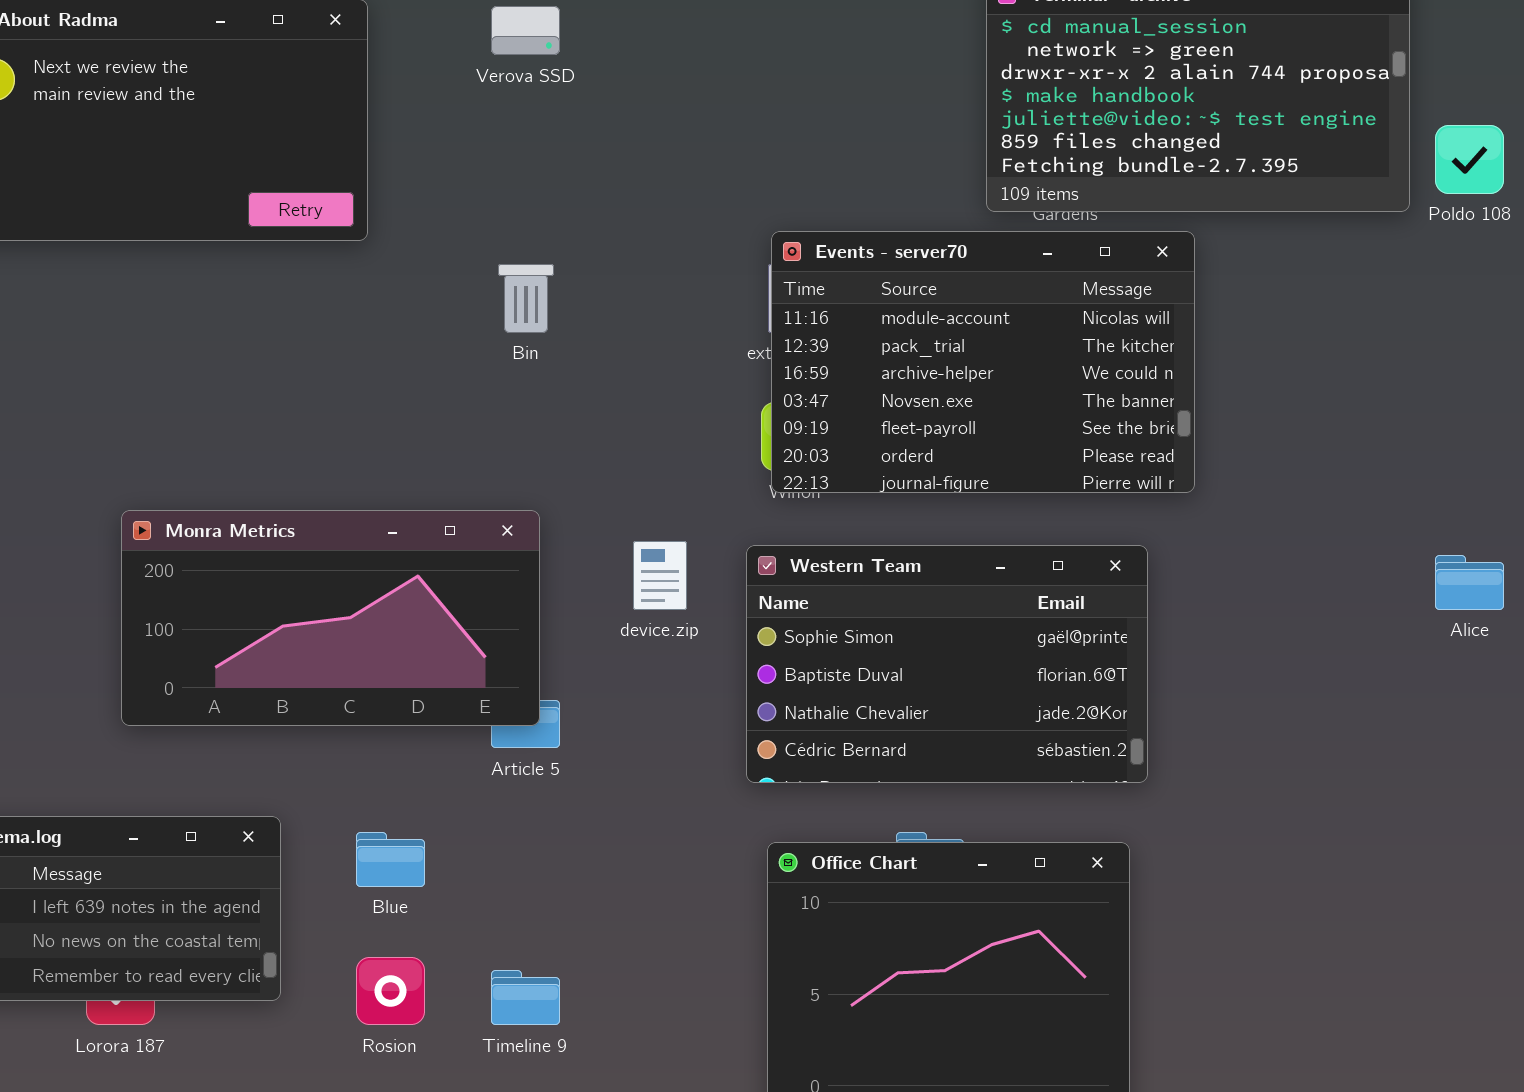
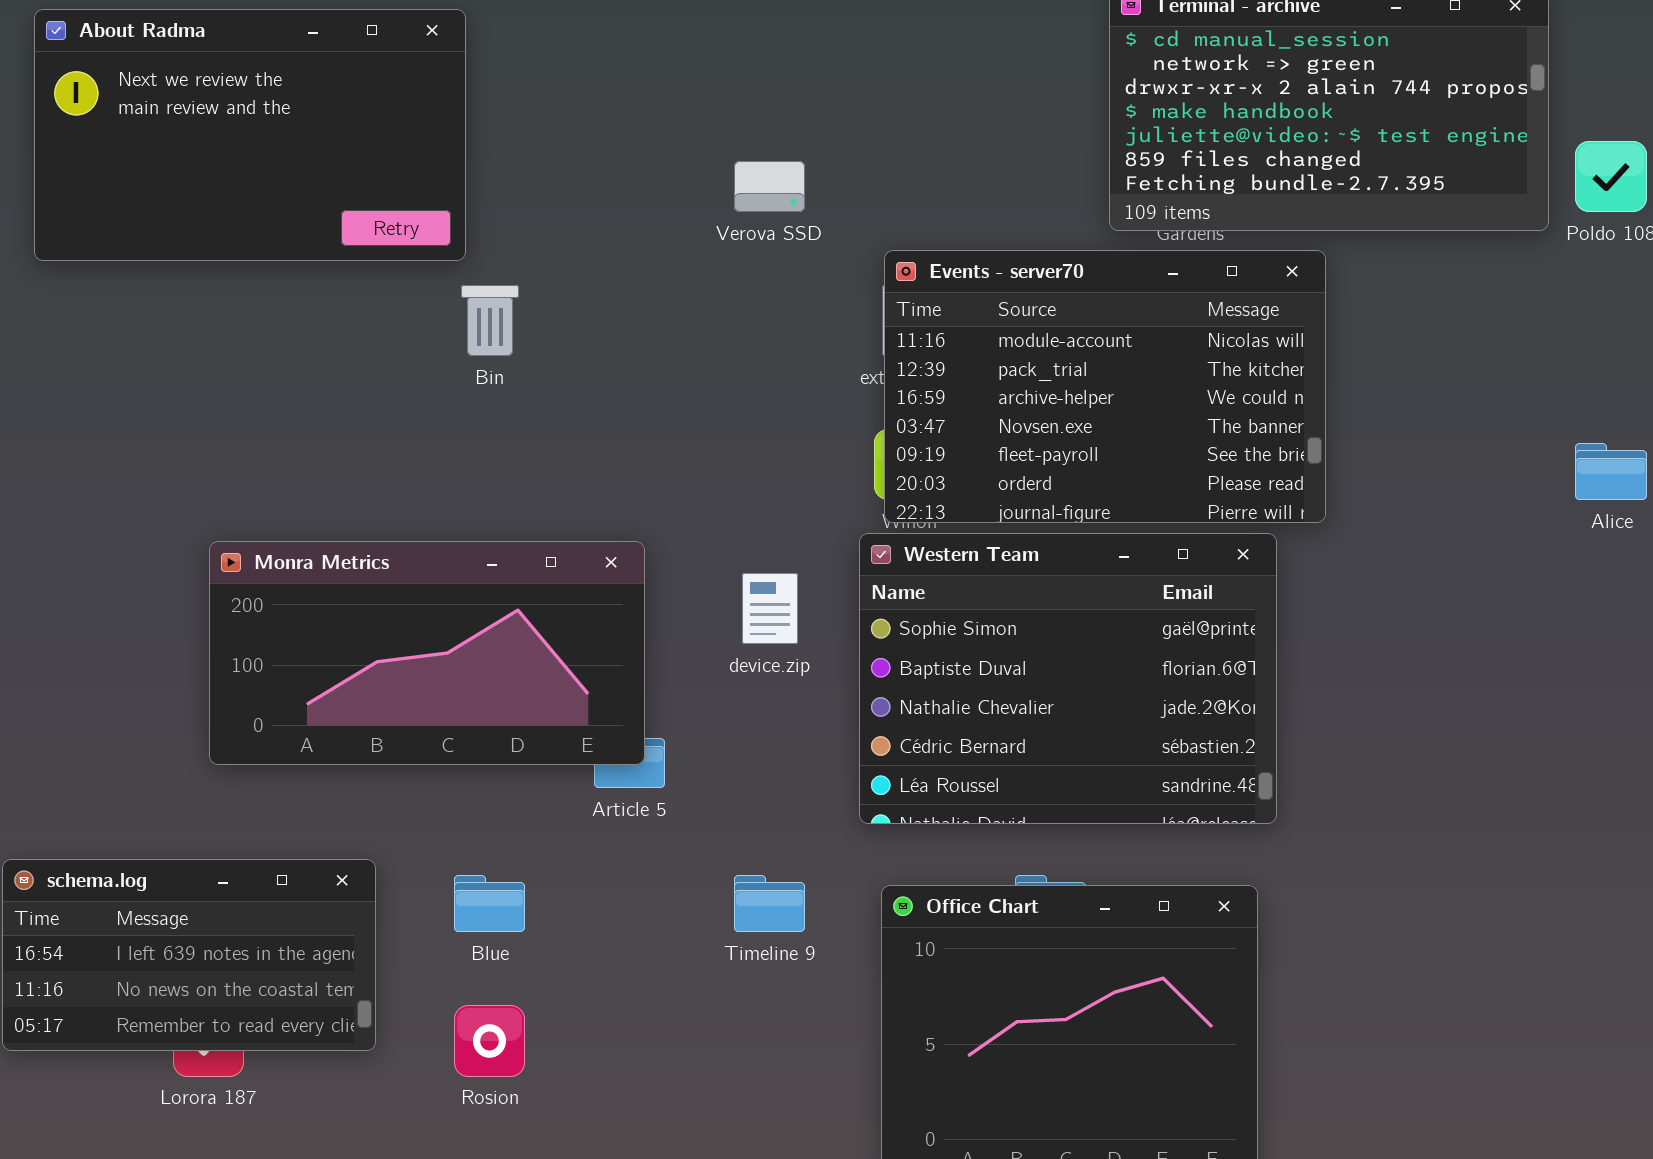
Verova SSD: [491,6,560,55] -> [734,161,805,212], moved
Bin: [498,264,554,333] -> [461,285,519,356], moved
Western Team: [746,545,1148,783] -> [859,533,1277,824], resized
Alice: [1435,555,1504,610] -> [1575,443,1647,500], moved
Timeline 9: [491,970,560,1025] -> [734,875,805,932], moved

